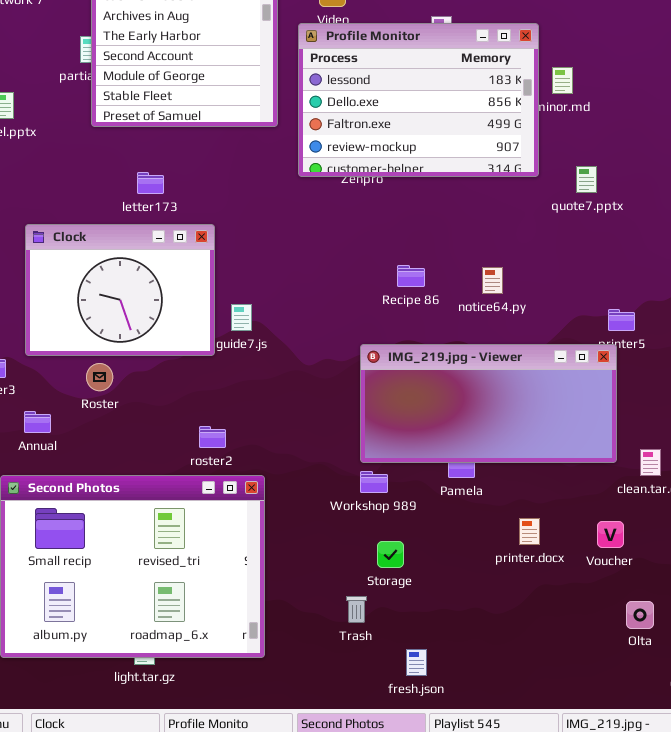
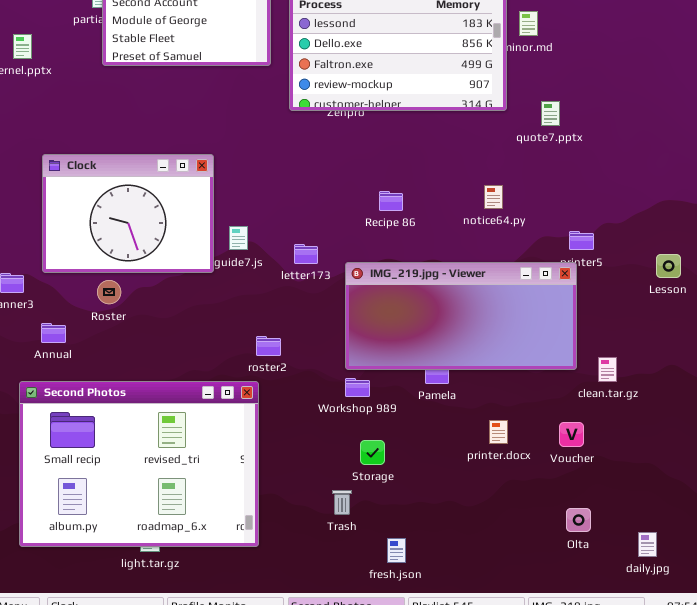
letter173: [137,172,164,194] -> [294,244,318,264], moved
notice64.py: [482,267,503,294] -> [484,185,503,209], moved
roster2: [199,426,226,448] -> [256,336,281,356], moved
Olta: [626,601,654,629] -> [566,508,591,532], moved

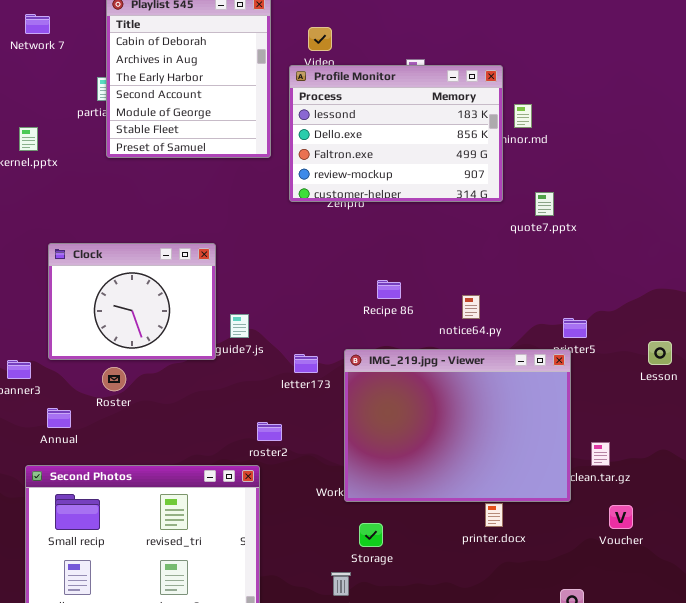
notice64.py: [484,185,503,209] -> [462,295,480,319], moved
letter173: [294,244,318,264] -> [294,354,318,373], moved
IMG_219.jpg - Viewer: [345,262,577,370] -> [344,349,571,502], resized
Voucher: [559,422,584,447] -> [609,505,633,529], moved

